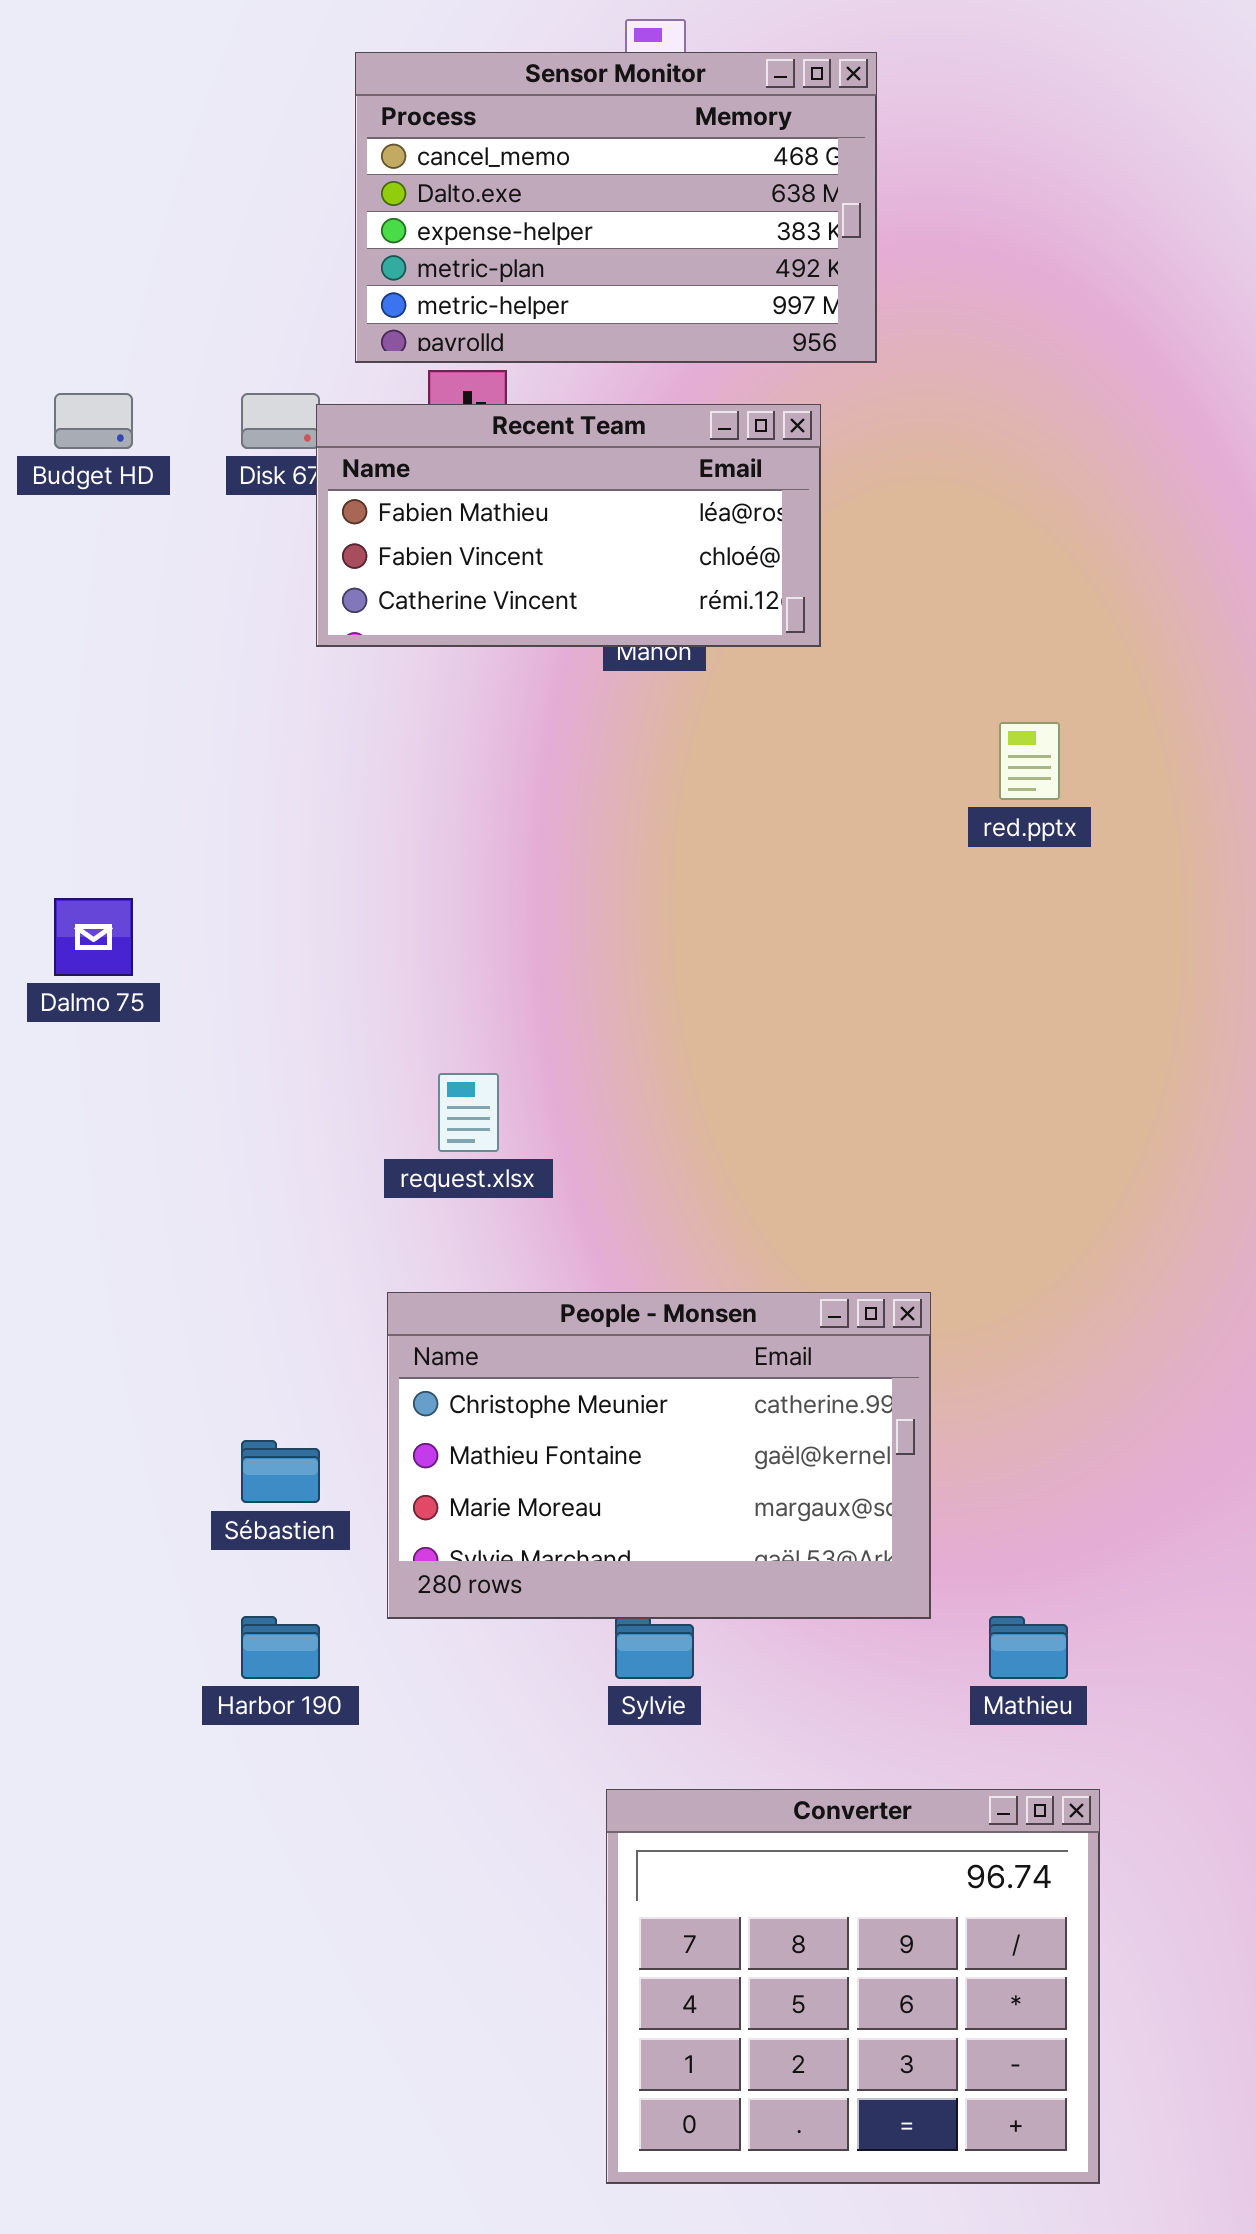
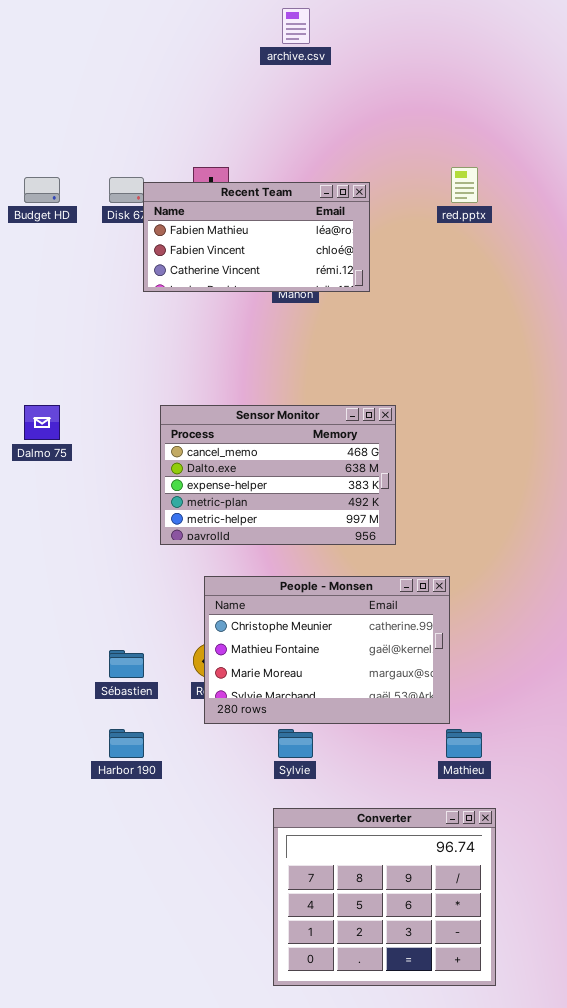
Sensor Monitor: [355,52,877,363] -> [160,405,396,545], moved
red.pptx: [999,722,1060,800] -> [451,167,478,203], moved
People - Monsen: [387,1292,931,1619] -> [204,576,450,724], moved

